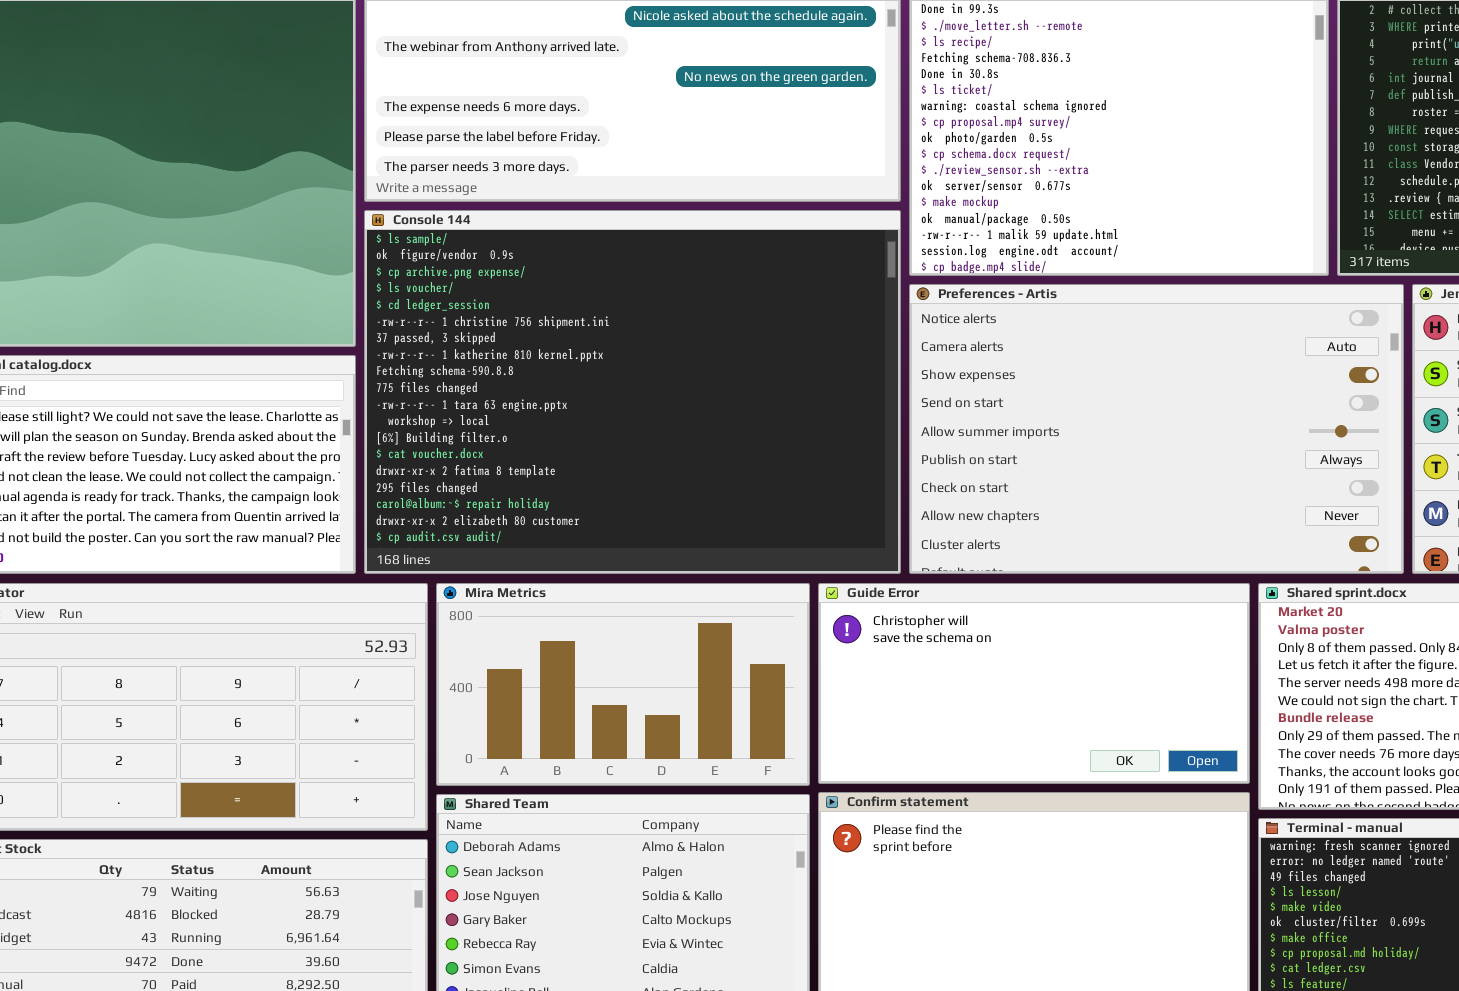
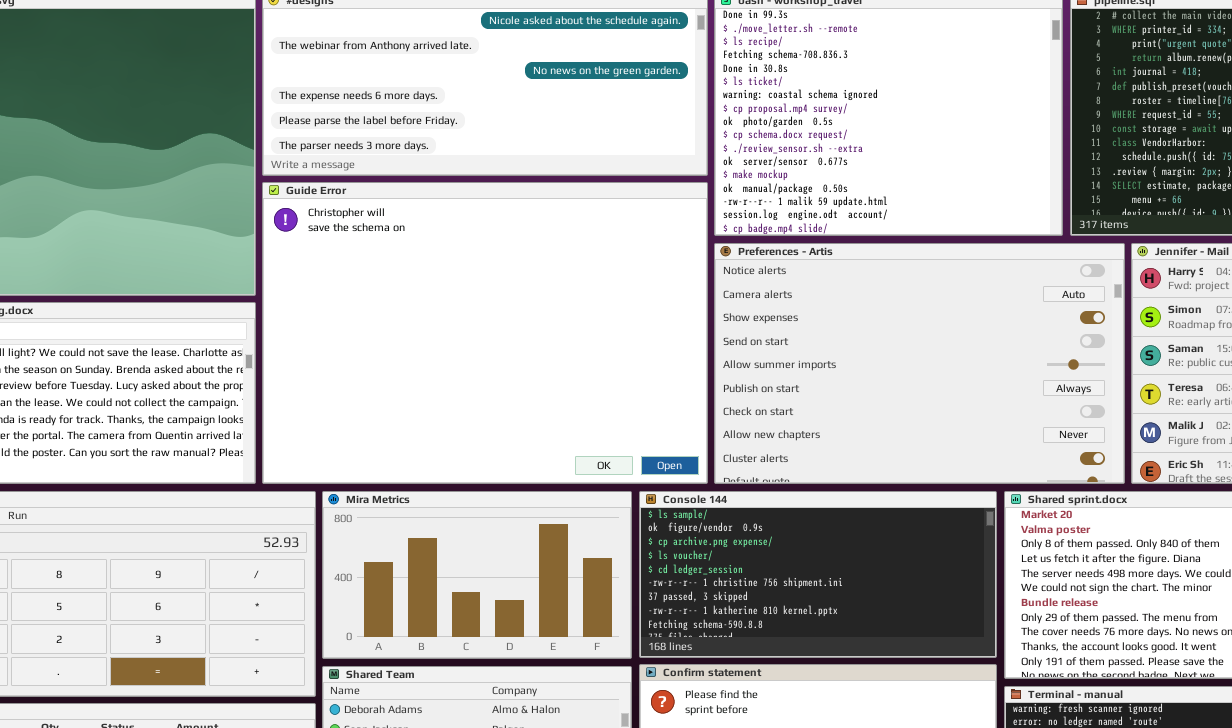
Console 144: [364,210,901,574] -> [639,491,997,658], moved, resized
Guide Error: [818,583,1250,784] -> [262,182,708,484], moved, resized

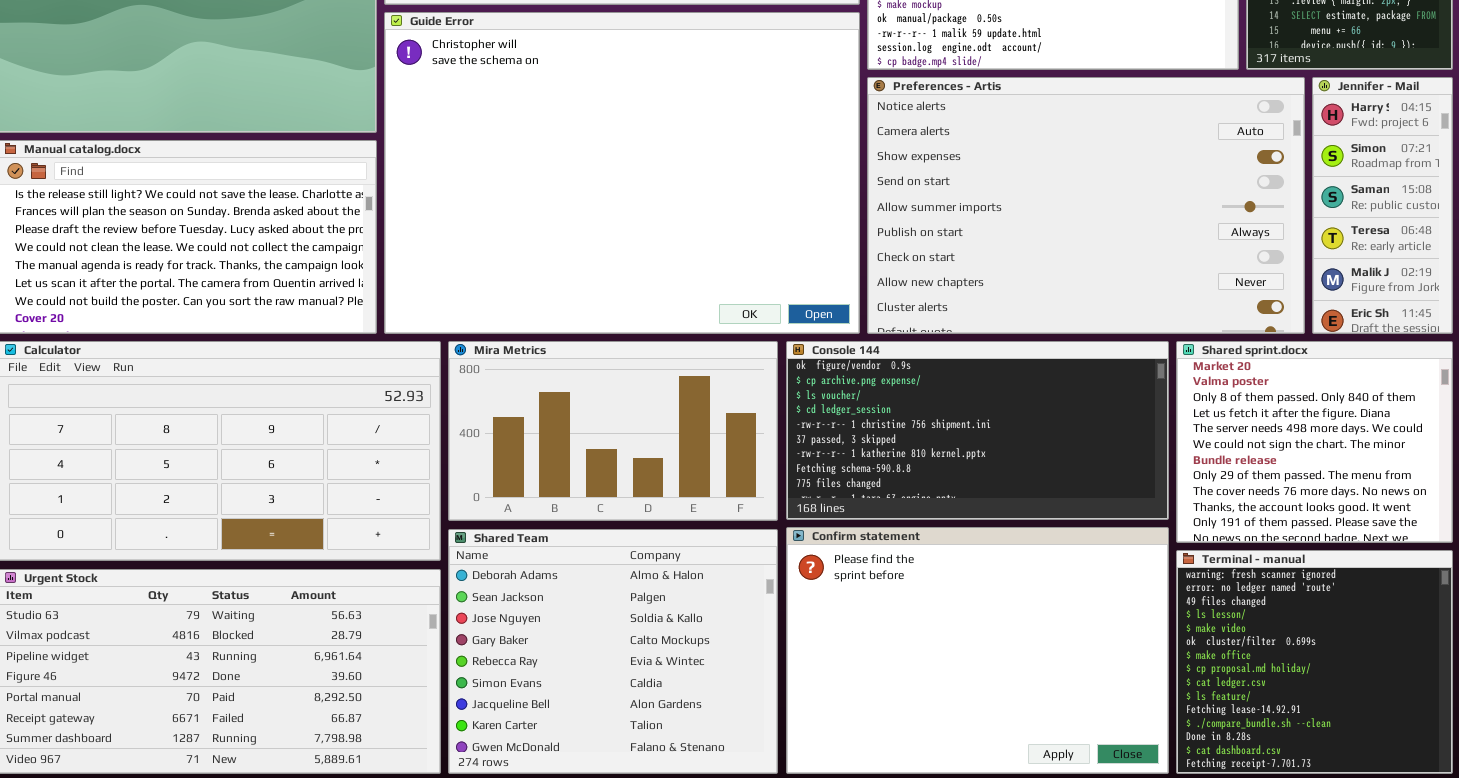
Console 144: [639,491,997,658] -> [786,341,1169,520], scrolled down 1 row

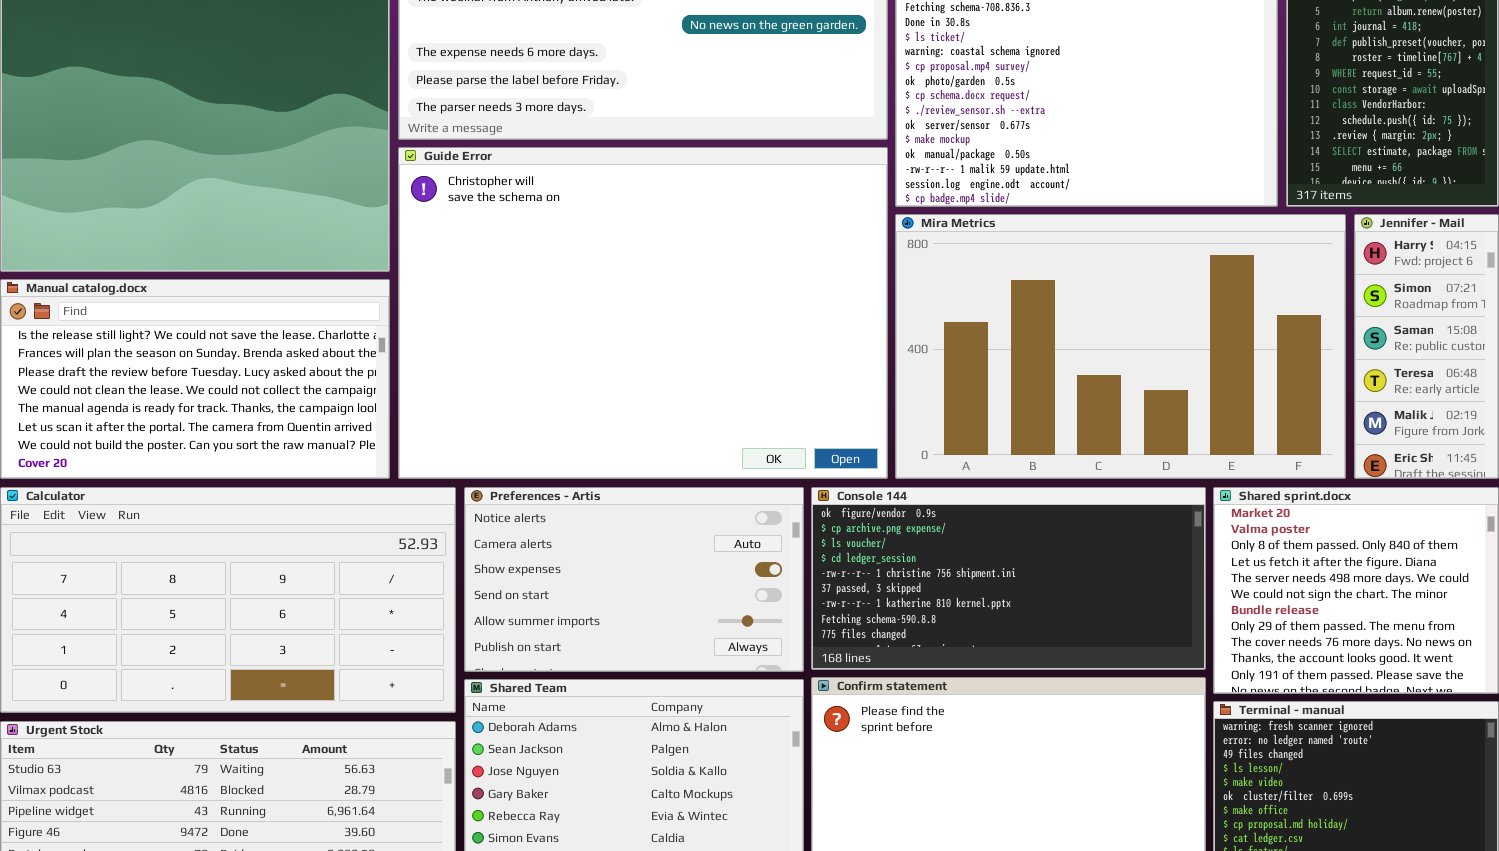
Preferences - Artis: [867,77,1305,334] -> [464,487,804,672], moved, resized
Mira Metrics: [448,341,778,521] -> [895,214,1346,479], moved, resized

